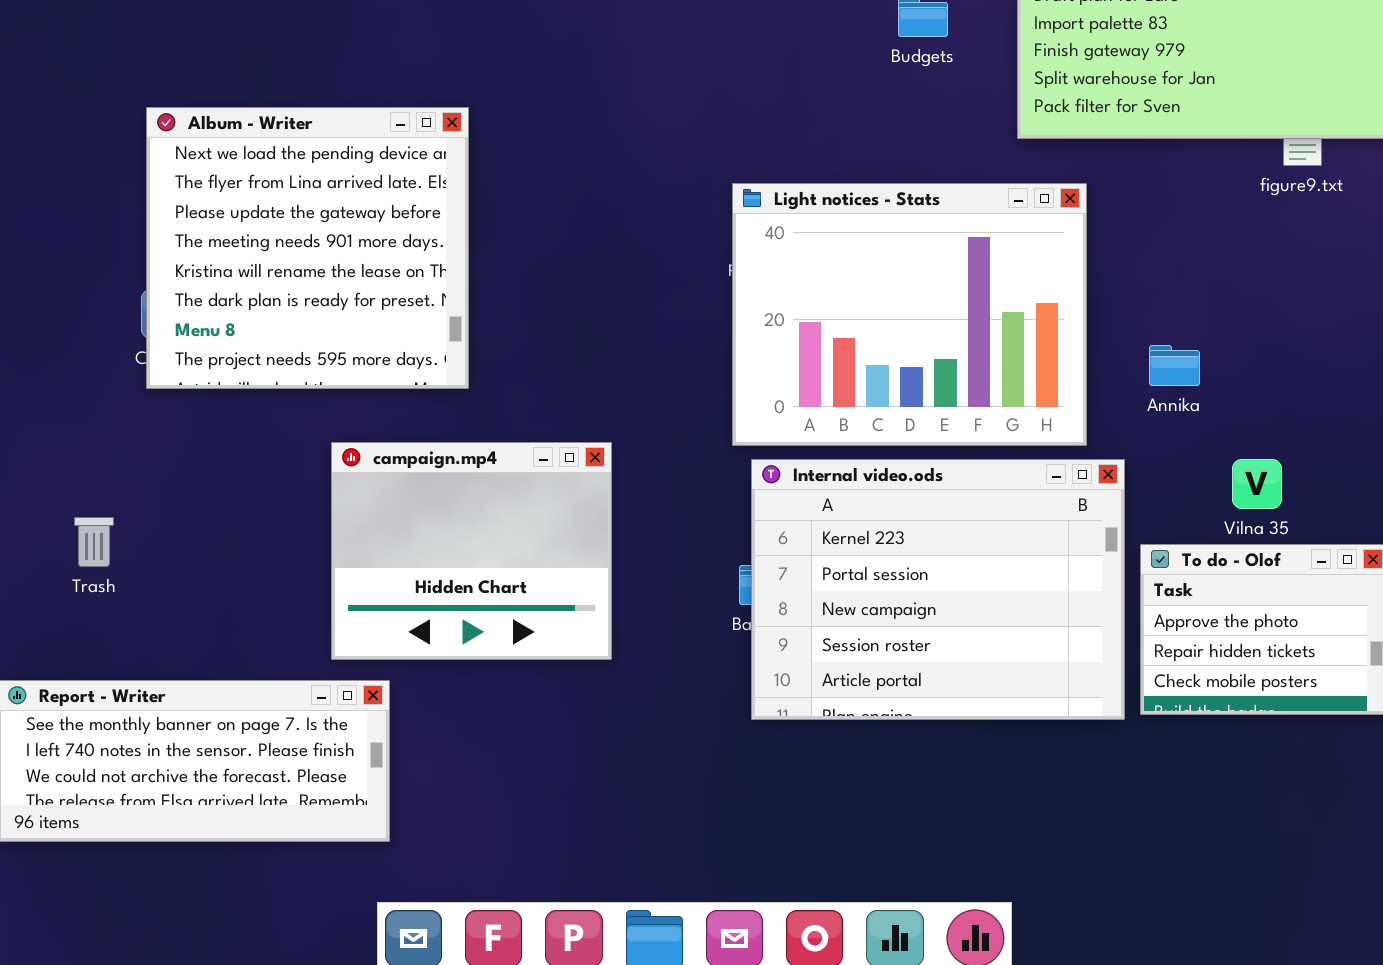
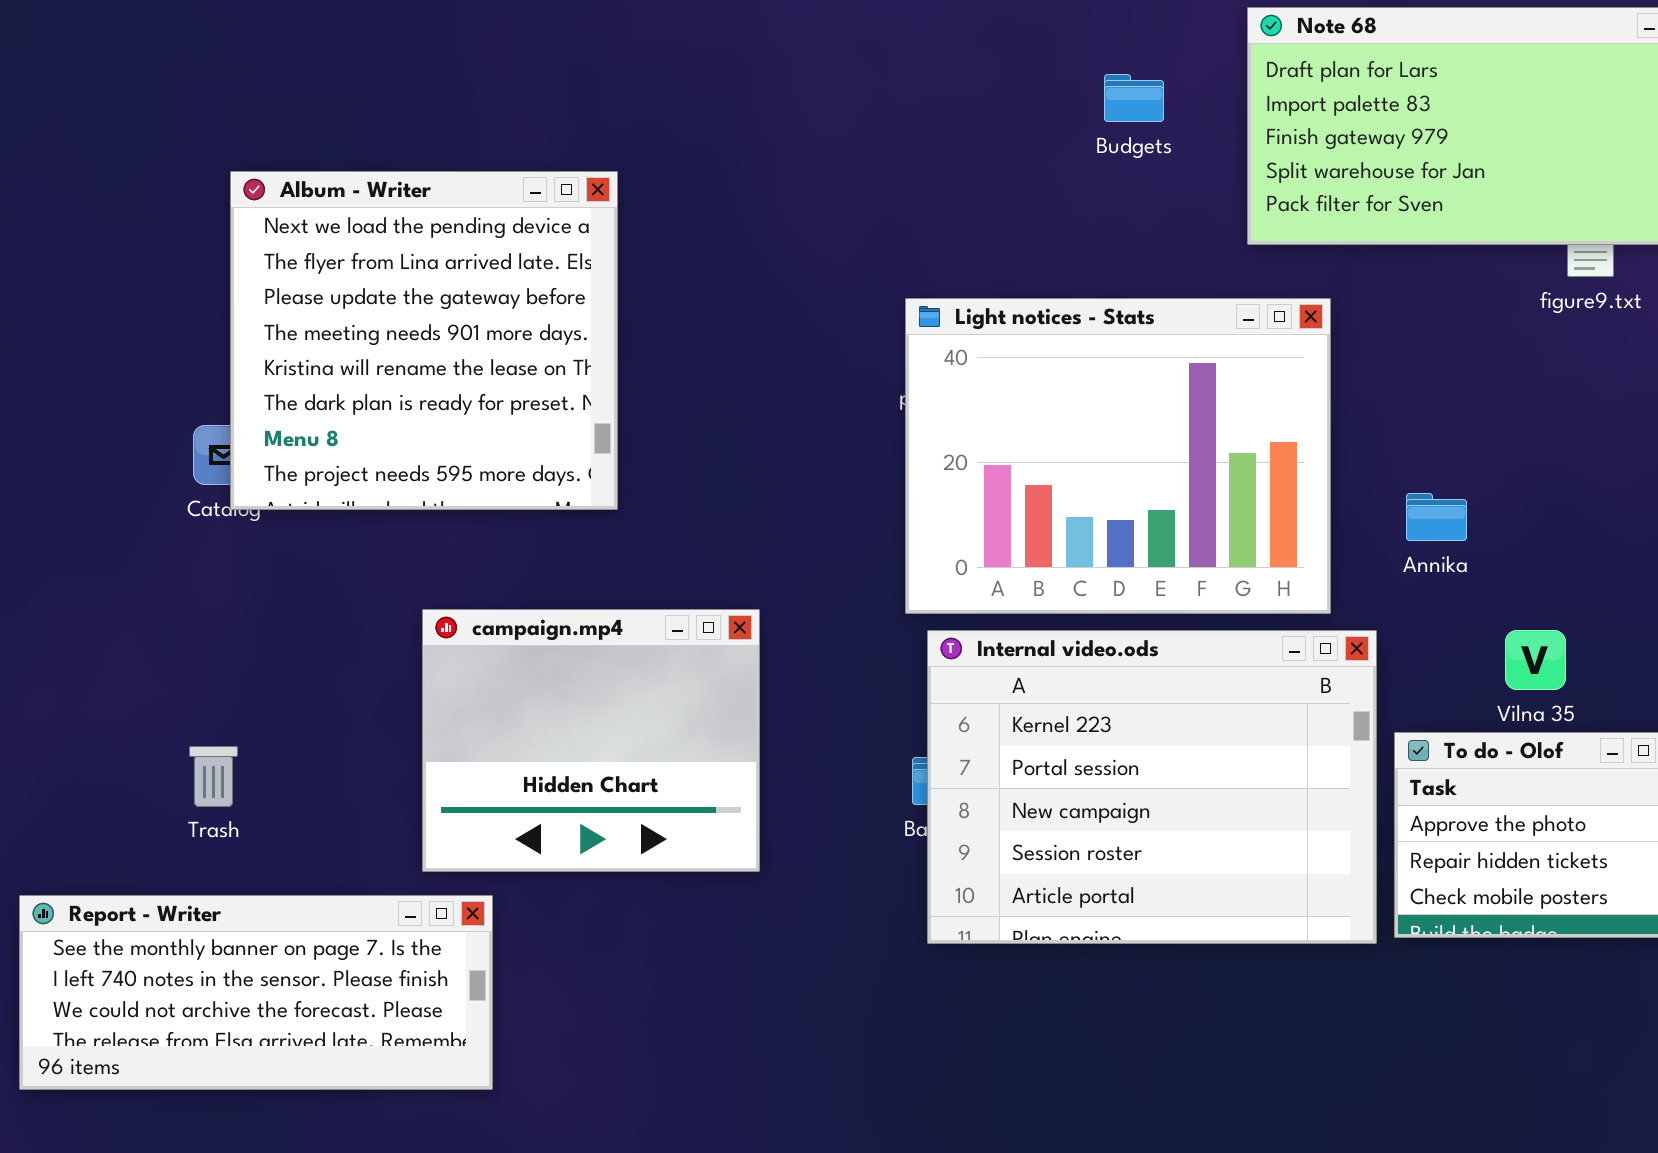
Album - Writer: [146,107,469,389] -> [230,171,618,510], moved
Trash: [74,517,114,567] -> [189,746,238,807], moved

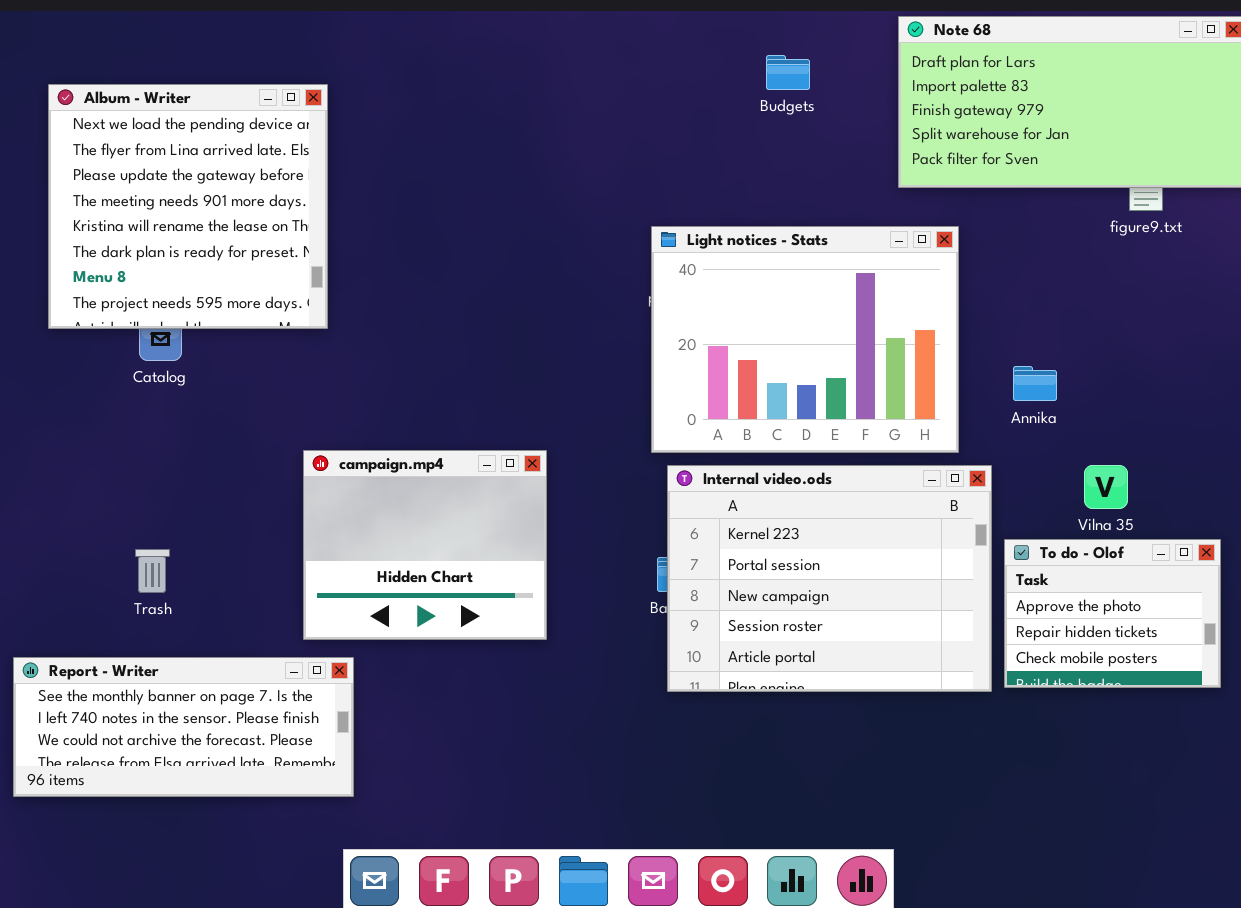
Budgets: [1104,74,1164,122] -> [766,55,810,90], moved
Album - Writer: [230,171,618,510] -> [48,84,328,329], moved

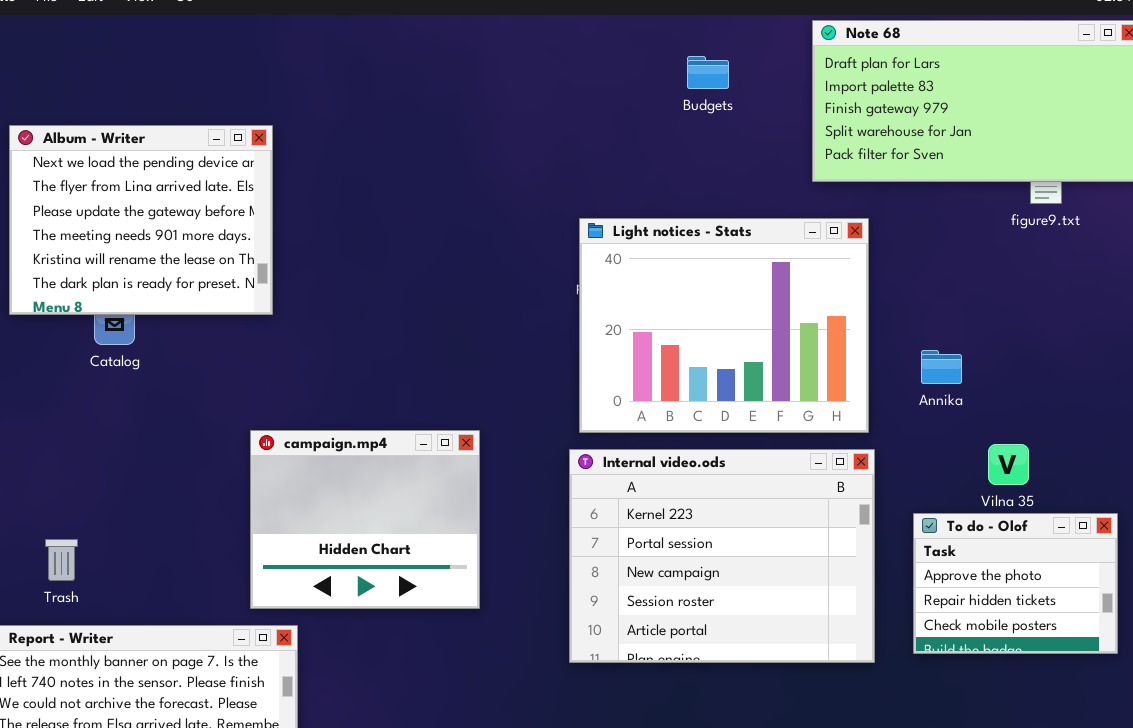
Album - Writer: [48,84,328,329] -> [9,125,273,315], resized
Internal video.ods: [667,465,992,692] -> [569,449,875,663], moved
Trash: [135,549,170,593] -> [45,539,78,581], moved

